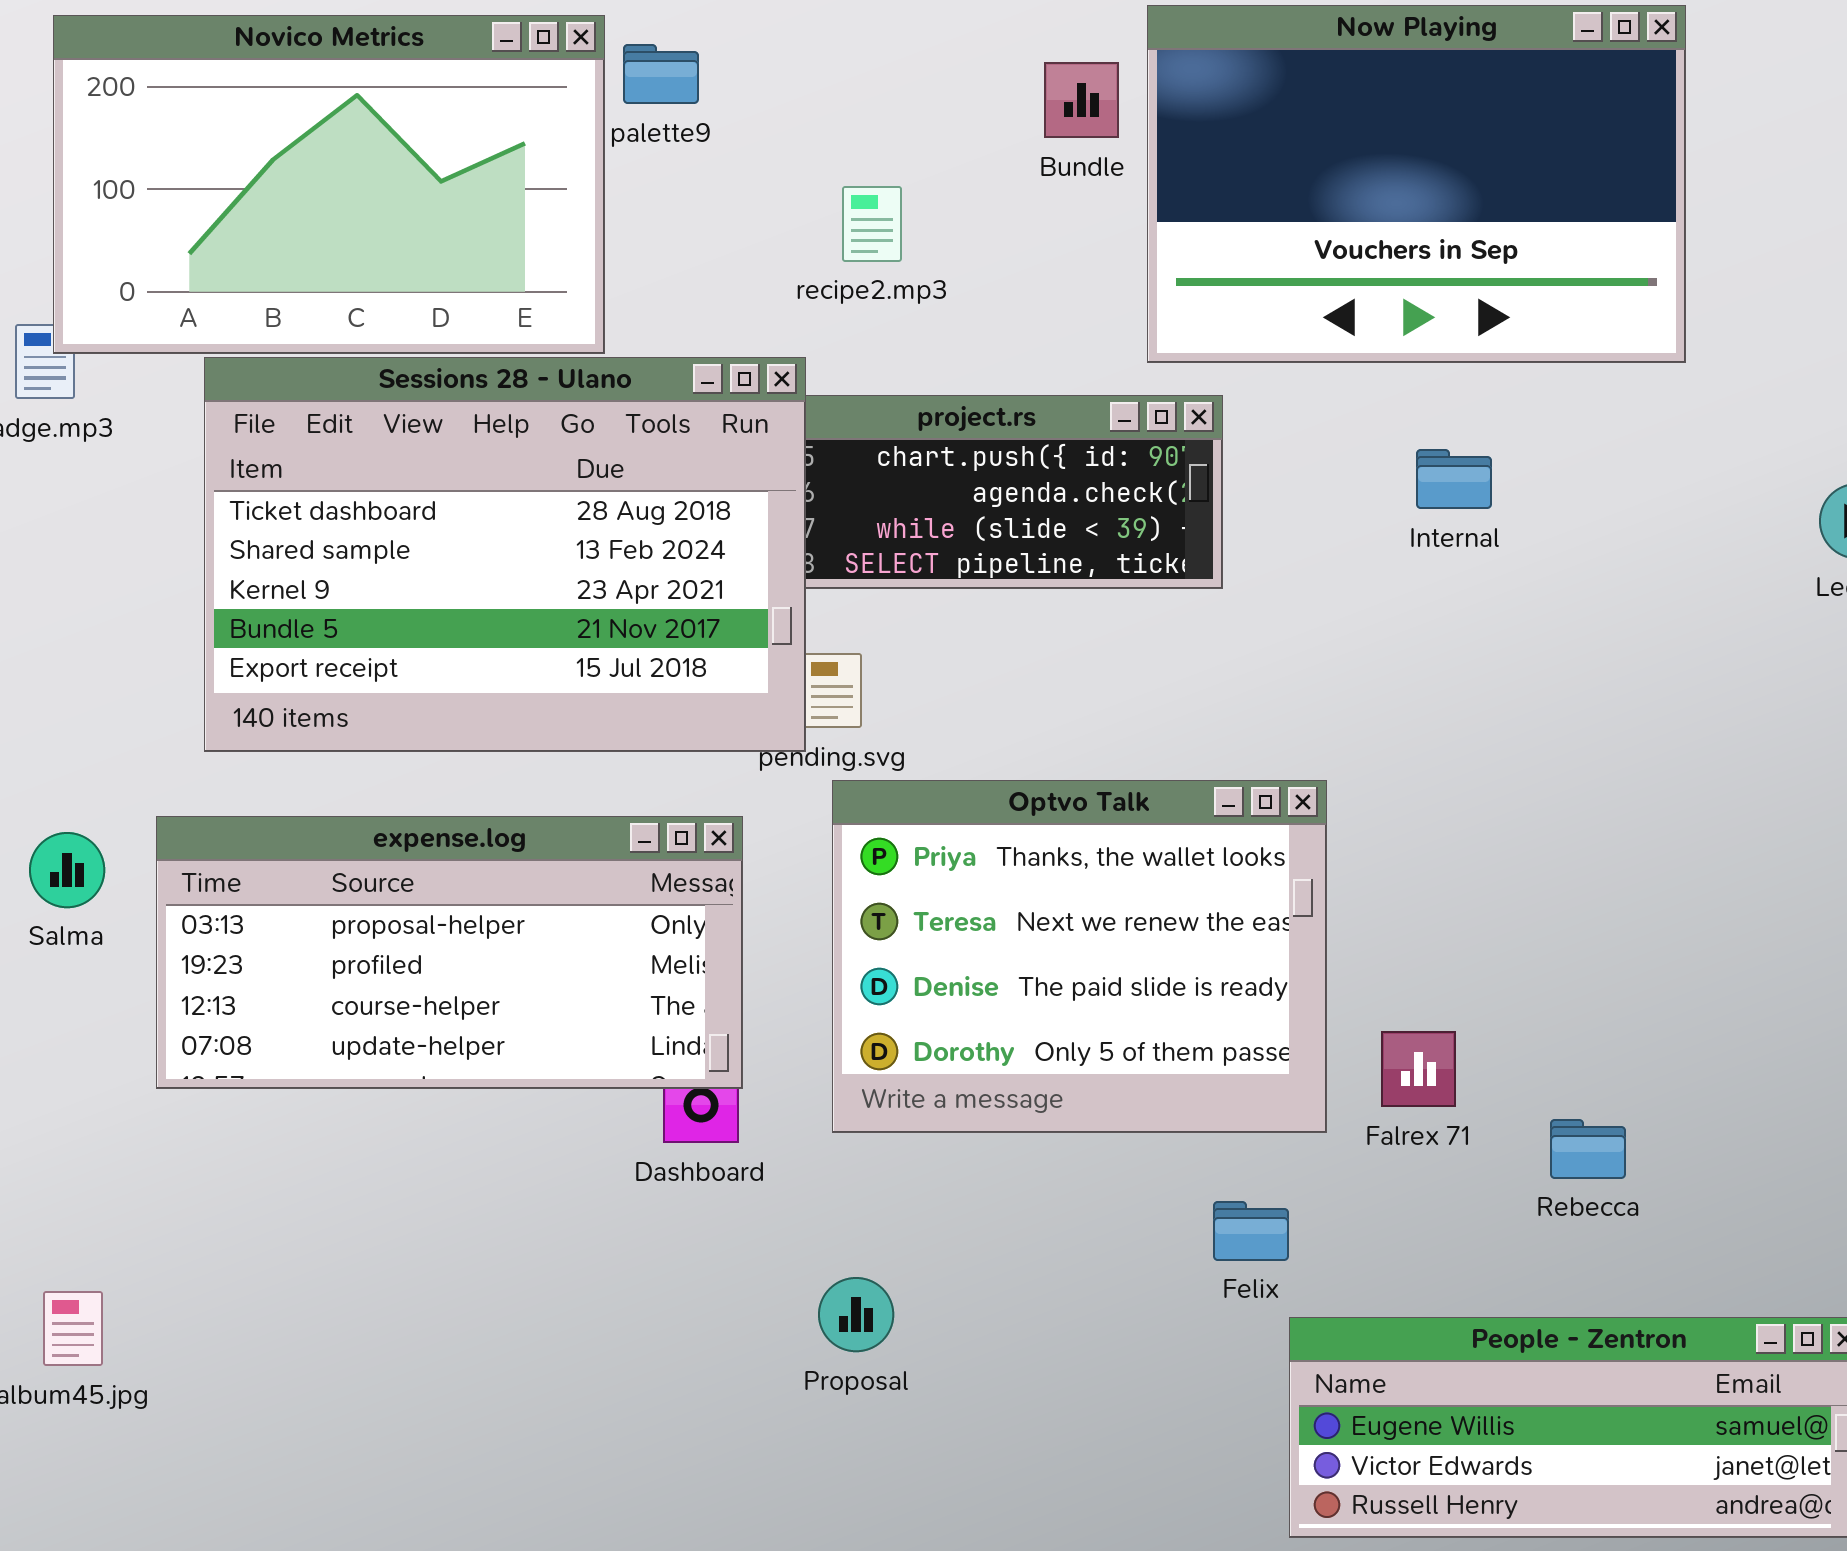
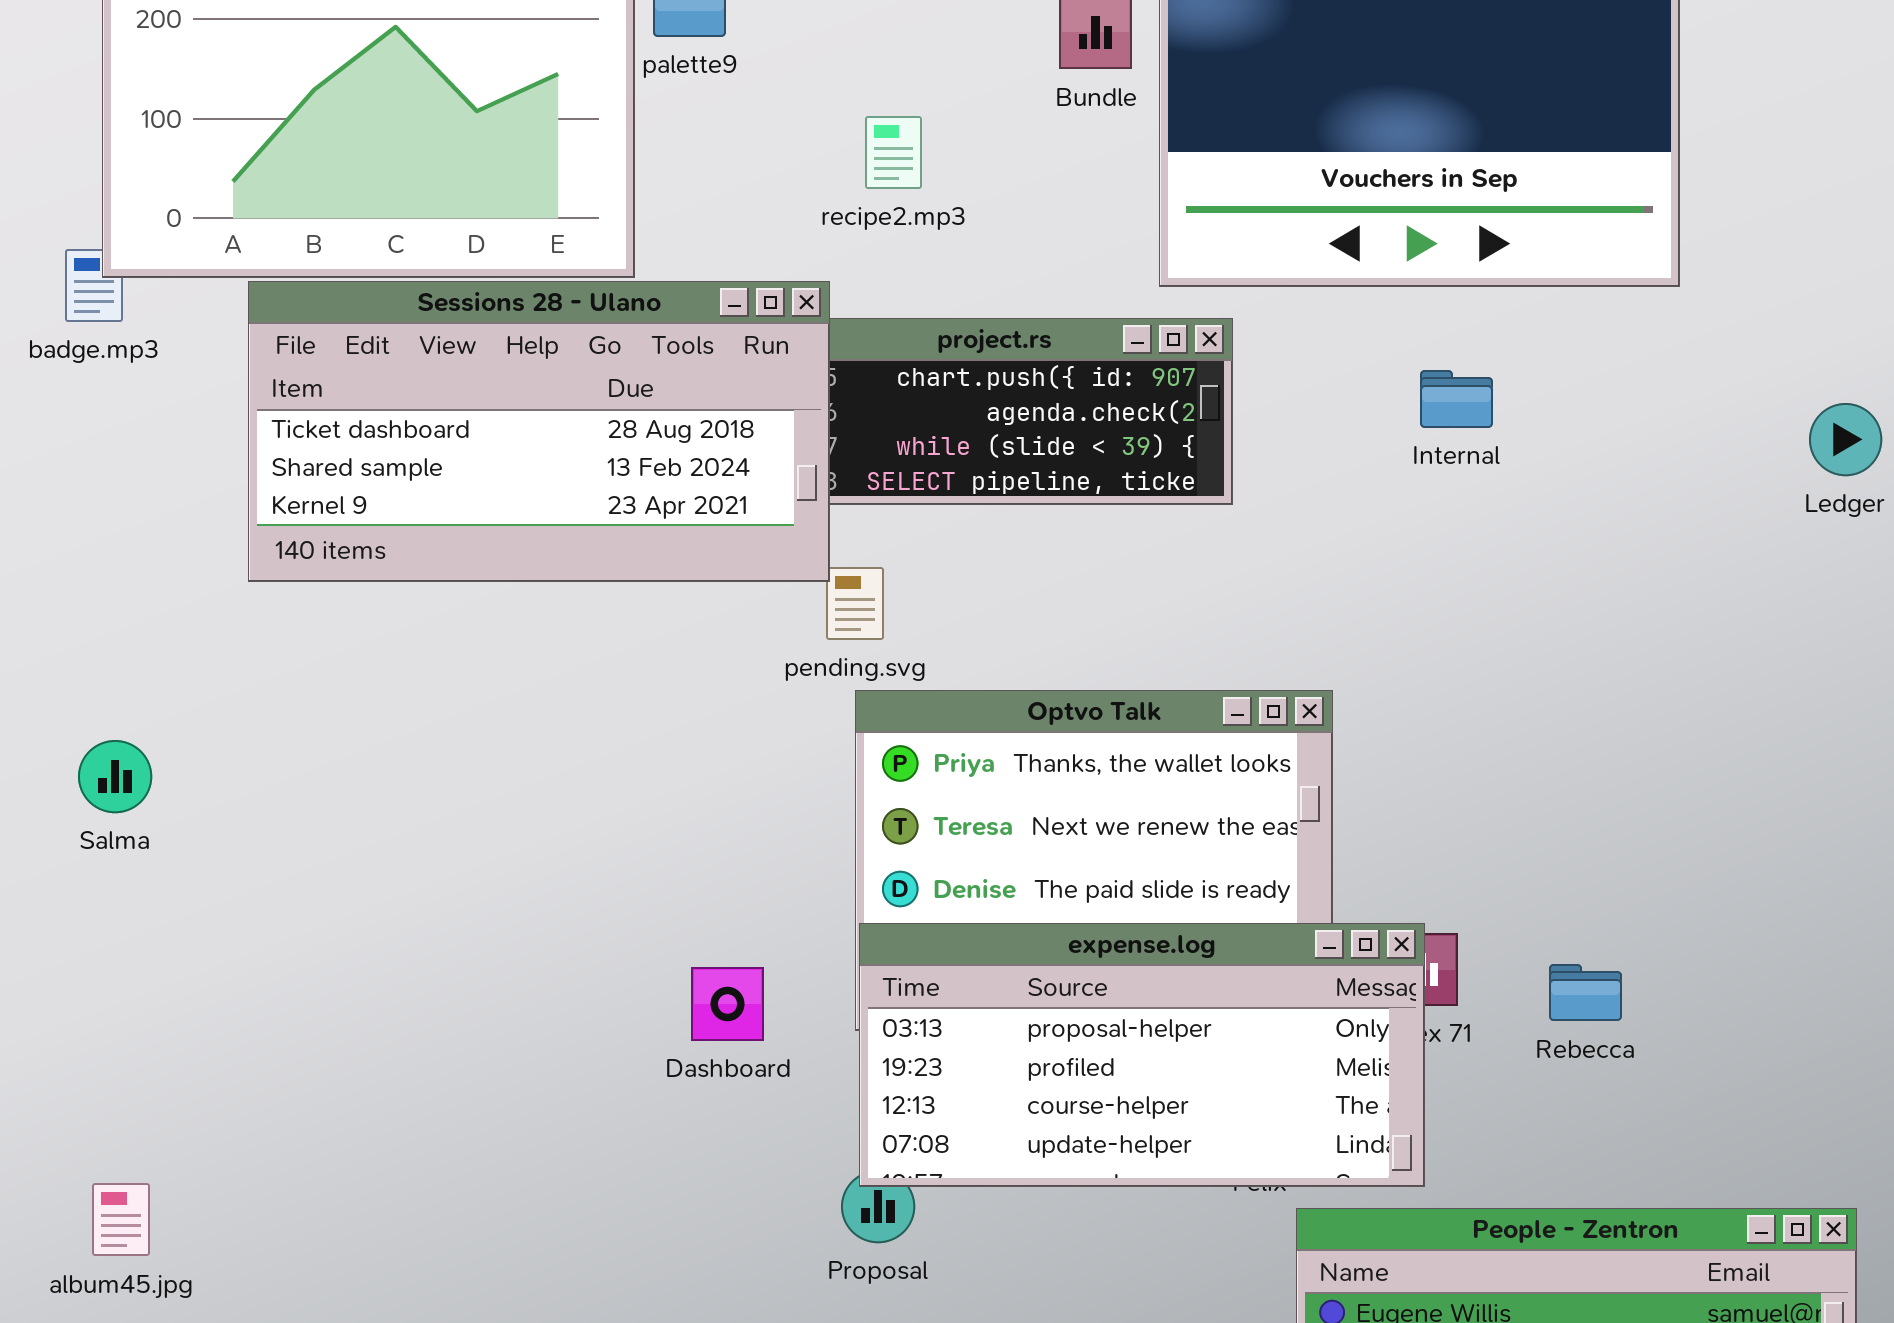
Sessions 28 - Ulano: [204,357,806,752] -> [248,281,830,582], resized
expense.log: [156,816,743,1089] -> [859,923,1425,1187], moved
Rebecca: [1550,1119,1626,1179] -> [1549,964,1622,1021], moved

